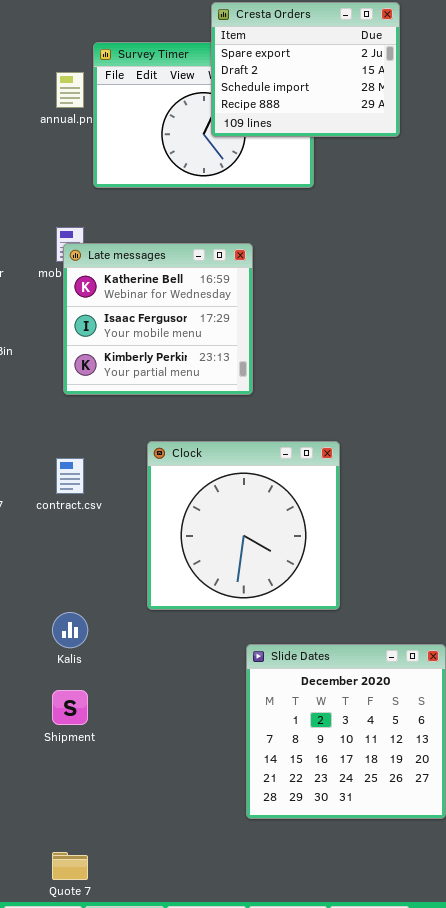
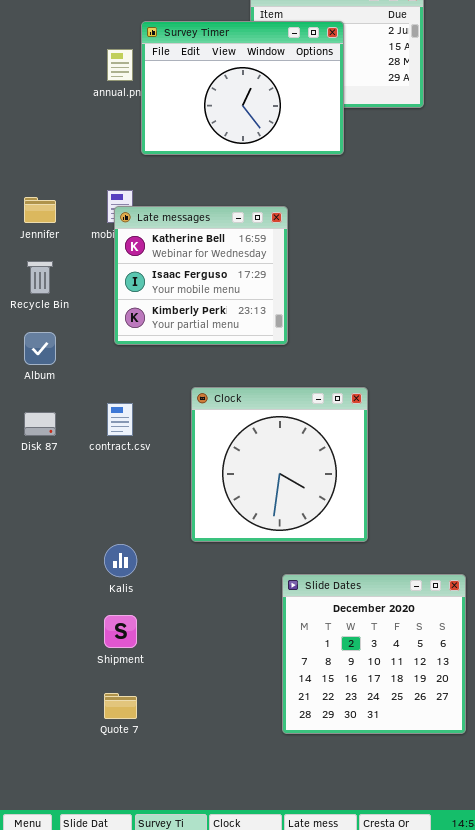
Survey Timer: [93,42,314,188] -> [141,21,344,155], raised
Quote 7: [52,852,88,880] -> [104,693,137,719], moved

